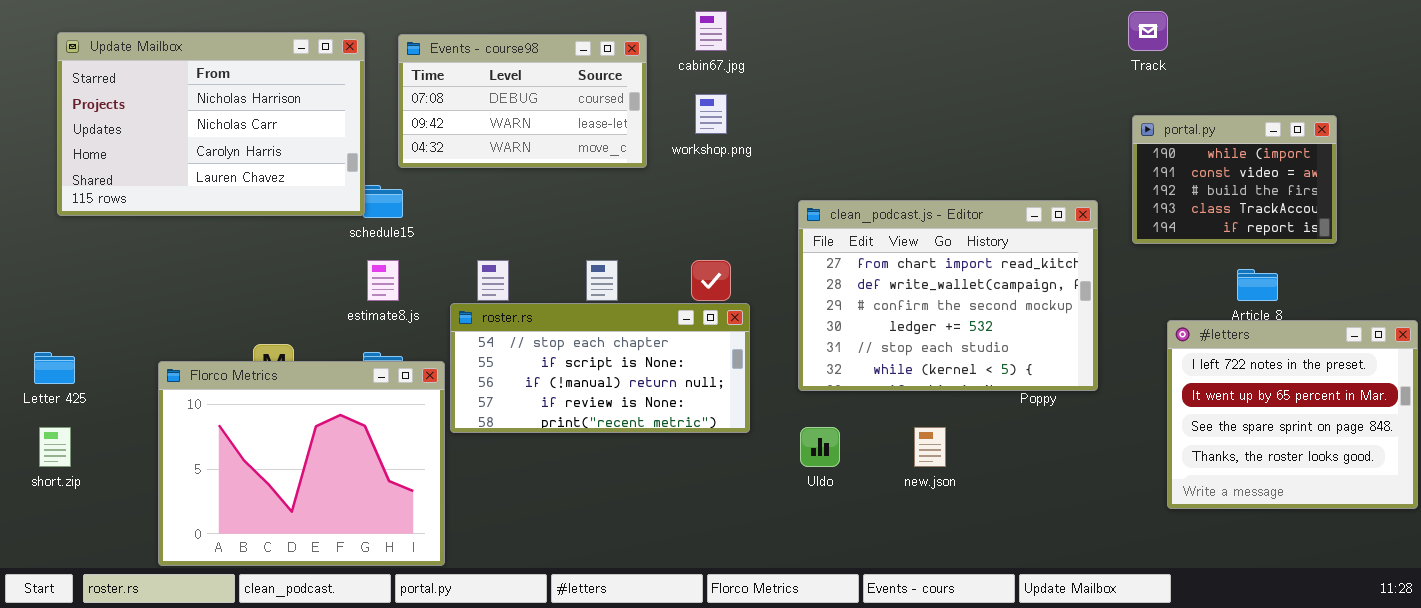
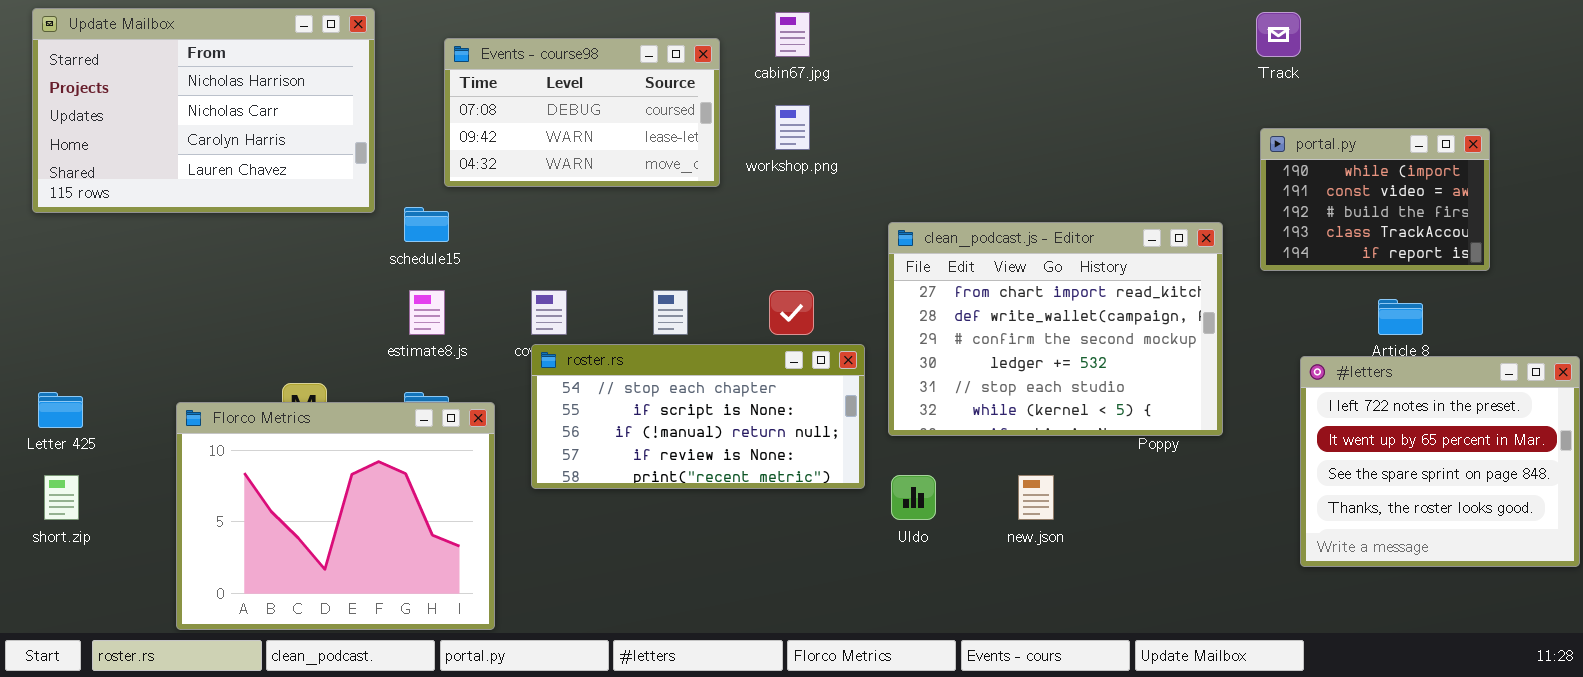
Update Mailbox: [57,32,365,216] -> [32,8,375,213], moved
roster.rs: [450,303,750,433] -> [531,344,865,489], moved

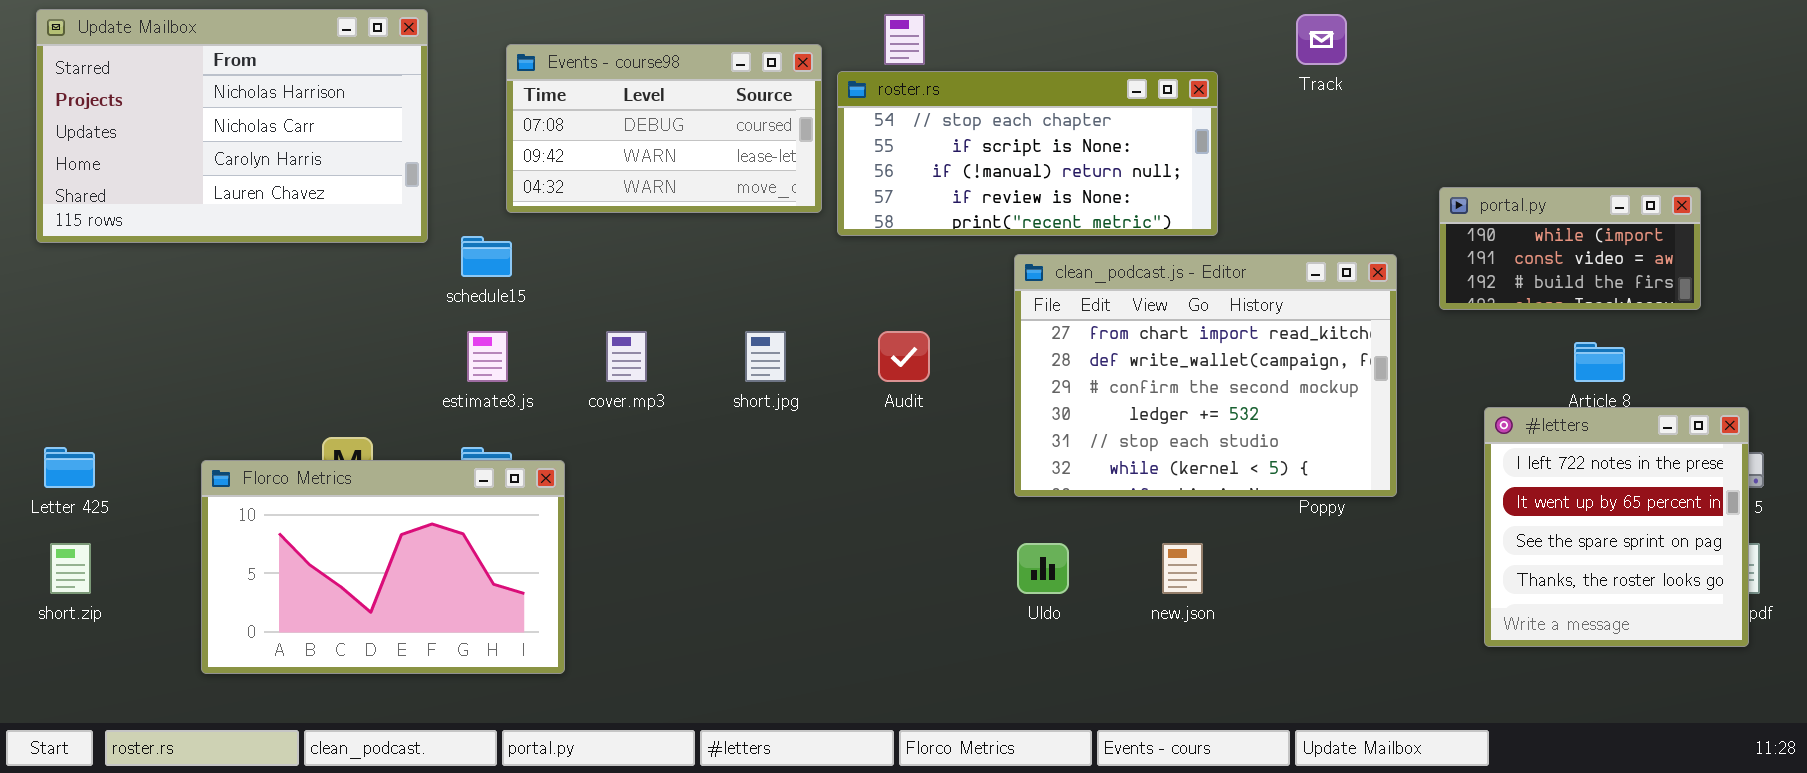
Track: [1256,12,1301,57] -> [1296,14,1347,65], moved
portal.py: [1260,128,1490,271] -> [1439,187,1701,310], resized
roster.rs: [531,344,865,489] -> [837,71,1218,236], moved
#letters: [1300,356,1580,567] -> [1484,407,1749,647], resized
Florco Metrics: [176,402,495,630] -> [201,460,565,674], resized

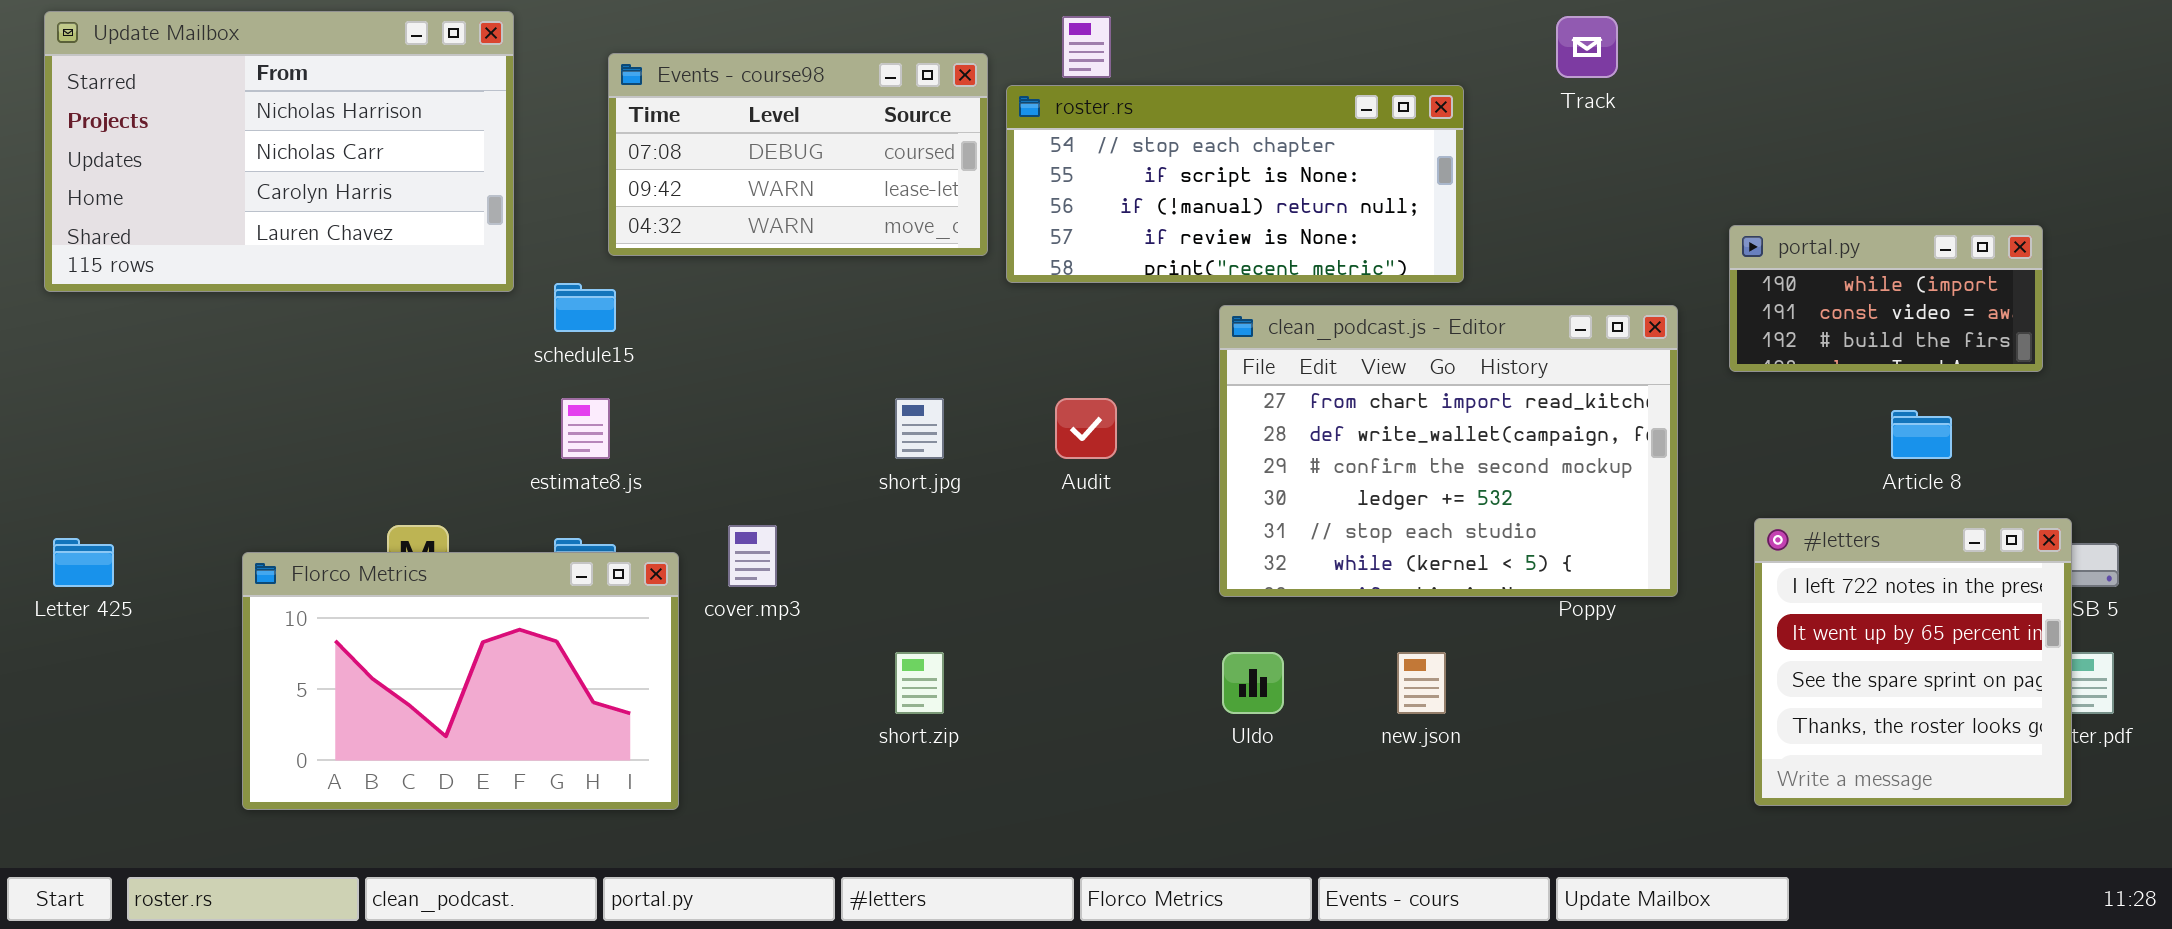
cover.mp3: [606,331,647,382] -> [728,525,777,587], moved
#letters: [1484,407,1749,647] -> [1754,518,2072,806], moved
short.zip: [50,543,91,594] -> [895,652,944,714], moved

